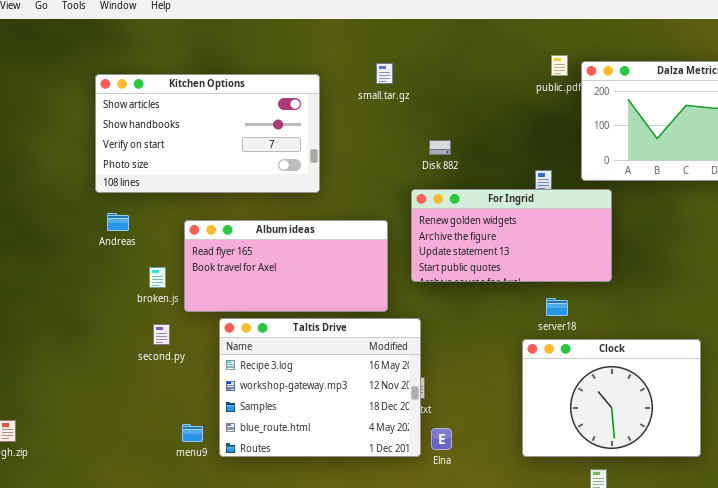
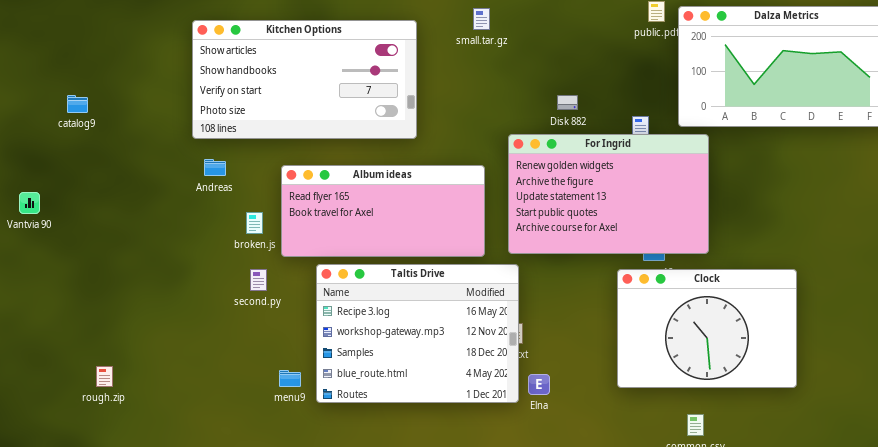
Disk 882: [429,140,451,155] -> [557,95,578,110], moved
For Ingrid: [411,189,612,282] -> [508,134,709,254], resized
Clock: [522,339,701,457] -> [617,269,797,388], moved

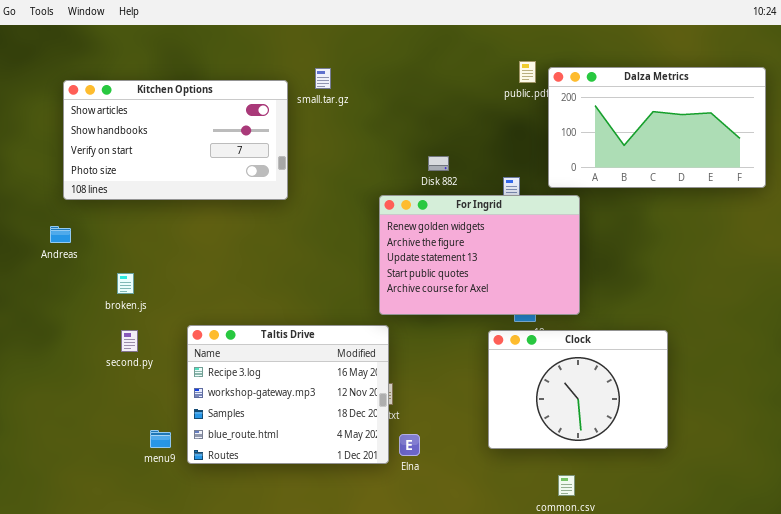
small.tar.gz: [473,8,490,30] -> [315,68,331,89], moved
Andreas: [204,159,226,176] -> [50,226,71,243], moved
Album ideas: [281,165,485,257] -> none, closed

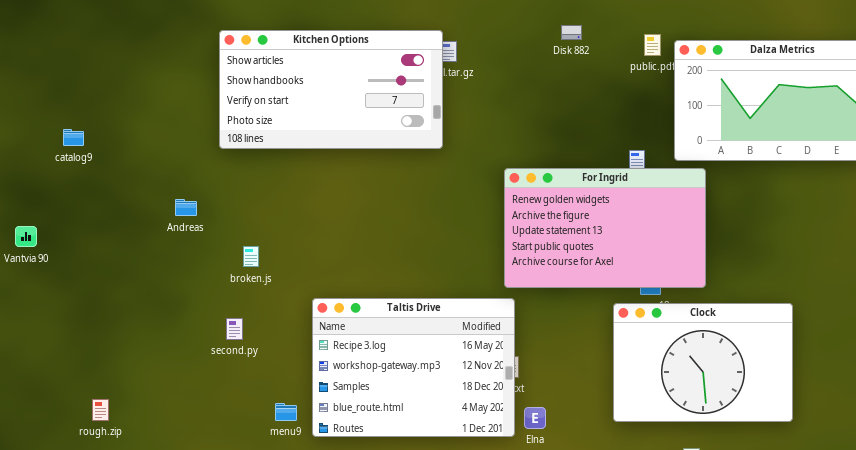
Kitchen Options: [63,80,288,200] -> [219,30,443,149], moved
Disk 882: [428,156,449,171] -> [561,25,582,40], moved
second.py: [121,330,138,352] -> [226,318,243,340], moved

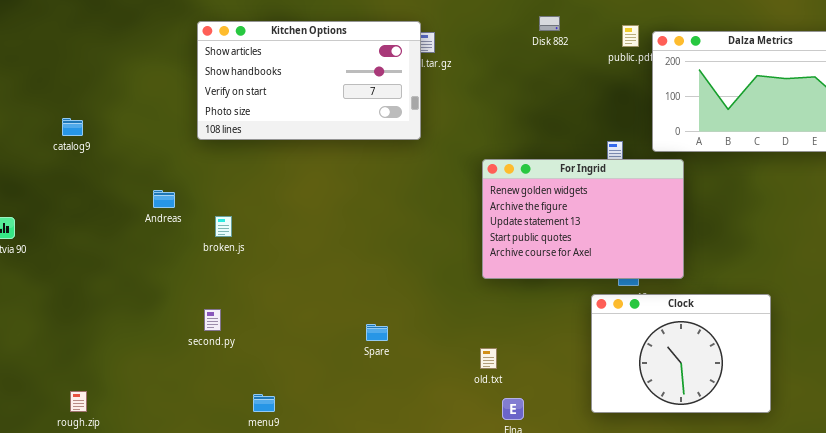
catalog9: [63,129,84,146] -> [62,118,83,136], moved
broken.js: [243,246,259,267] -> [215,216,232,237], moved
Taltis Drive: [312,298,515,437] -> none, closed

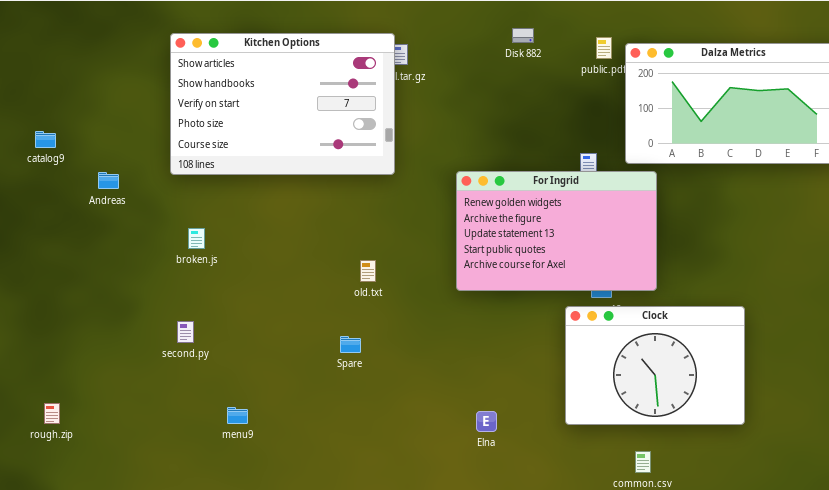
Kitchen Options: [197,21,421,140] -> [170,33,395,175], resized
Andreas: [153,190,175,208] -> [98,172,119,189], moved
old.txt: [480,348,497,369] -> [360,260,376,282], moved

